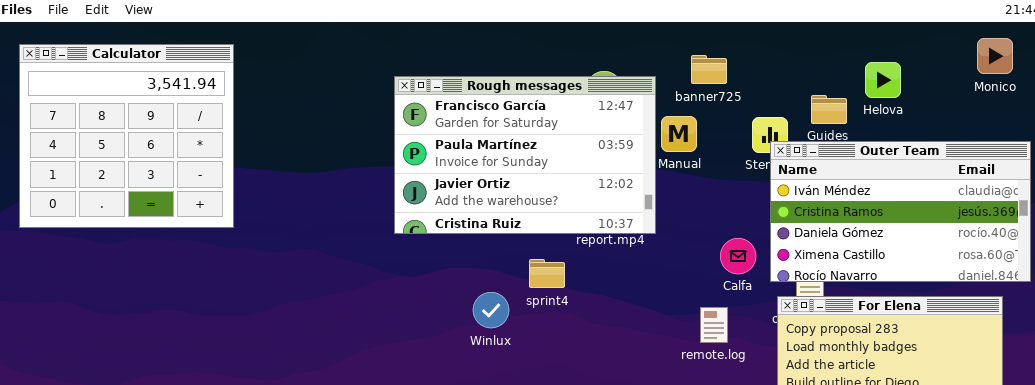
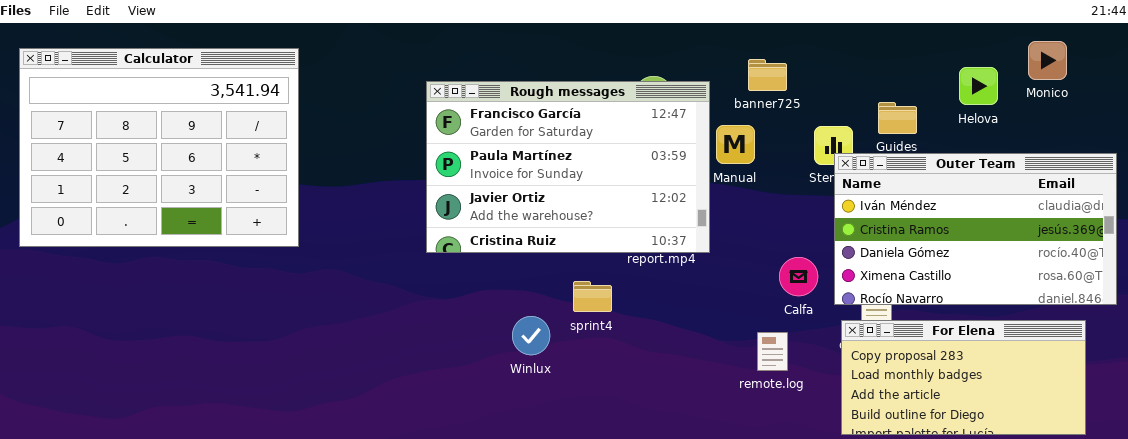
Monico: [977,38,1013,74] -> [1028,41,1067,80], moved
Calculator: [19,44,234,228] -> [19,48,299,247], resized
Helova: [865,62,901,98] -> [959,67,998,105], moved

